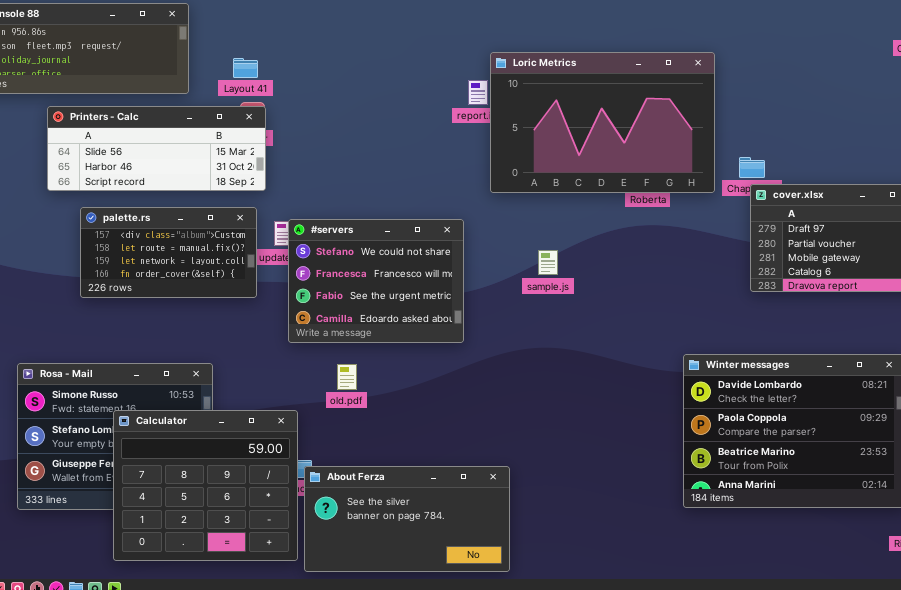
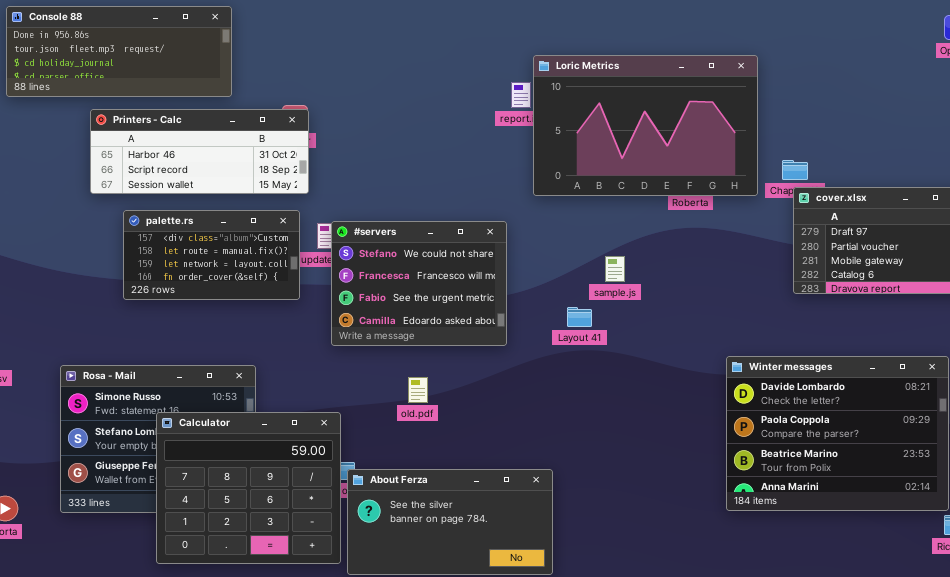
Layout 41: [233,58,258,78] -> [567,307,592,327], moved
Printers - Calc: [47,106,266,191] -> [90,109,309,194], scrolled down 1 row
sample.js: [538,250,558,275] -> [605,256,625,282], moved
old.pdf: [337,364,357,390] -> [408,377,428,403], moved

